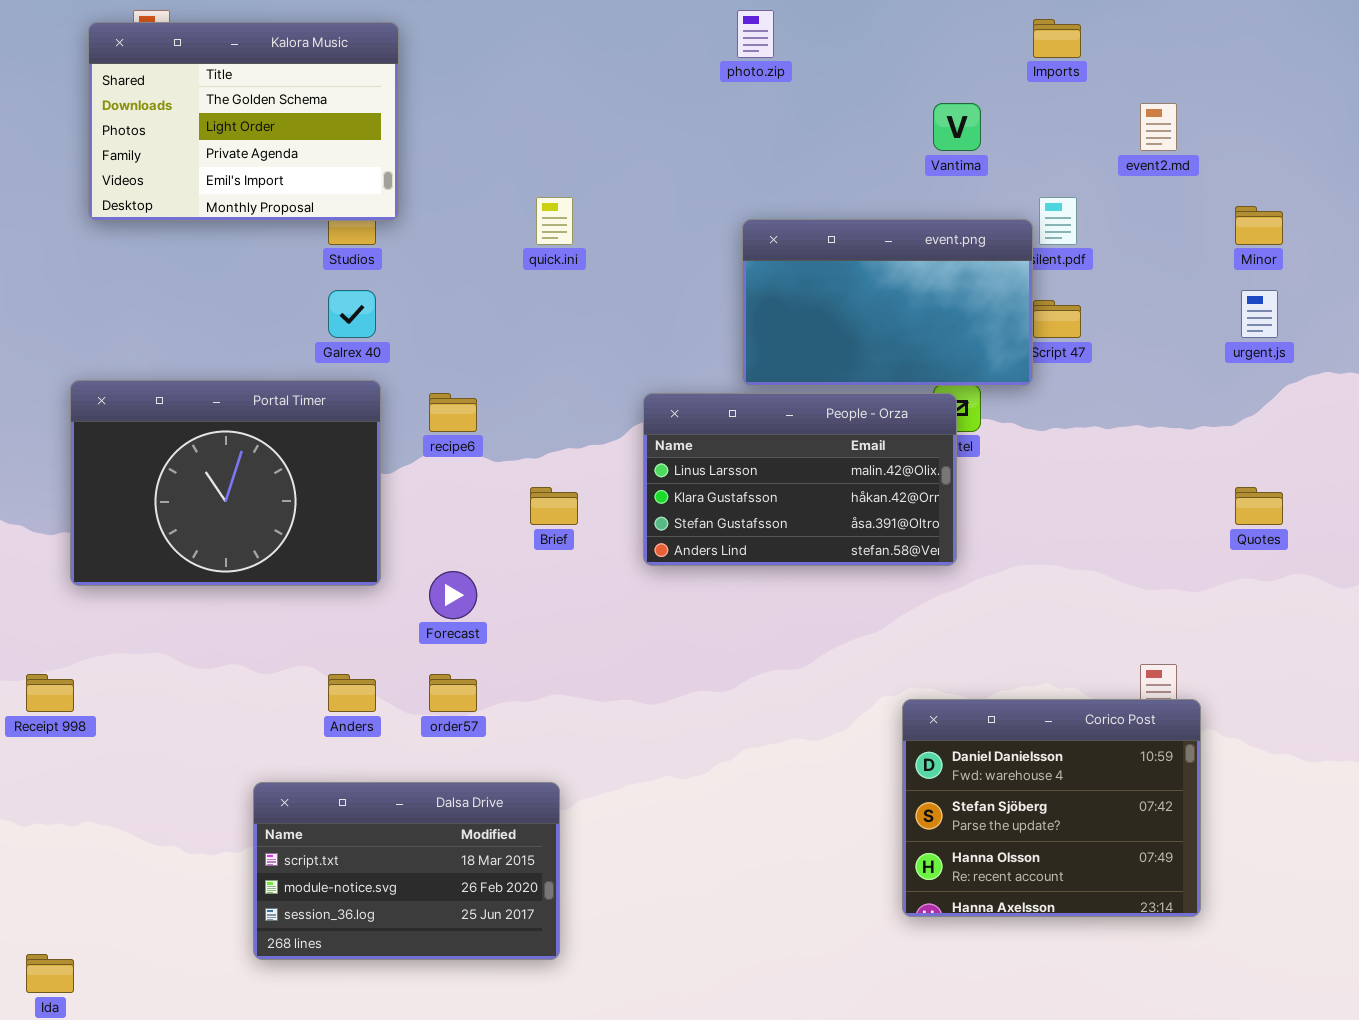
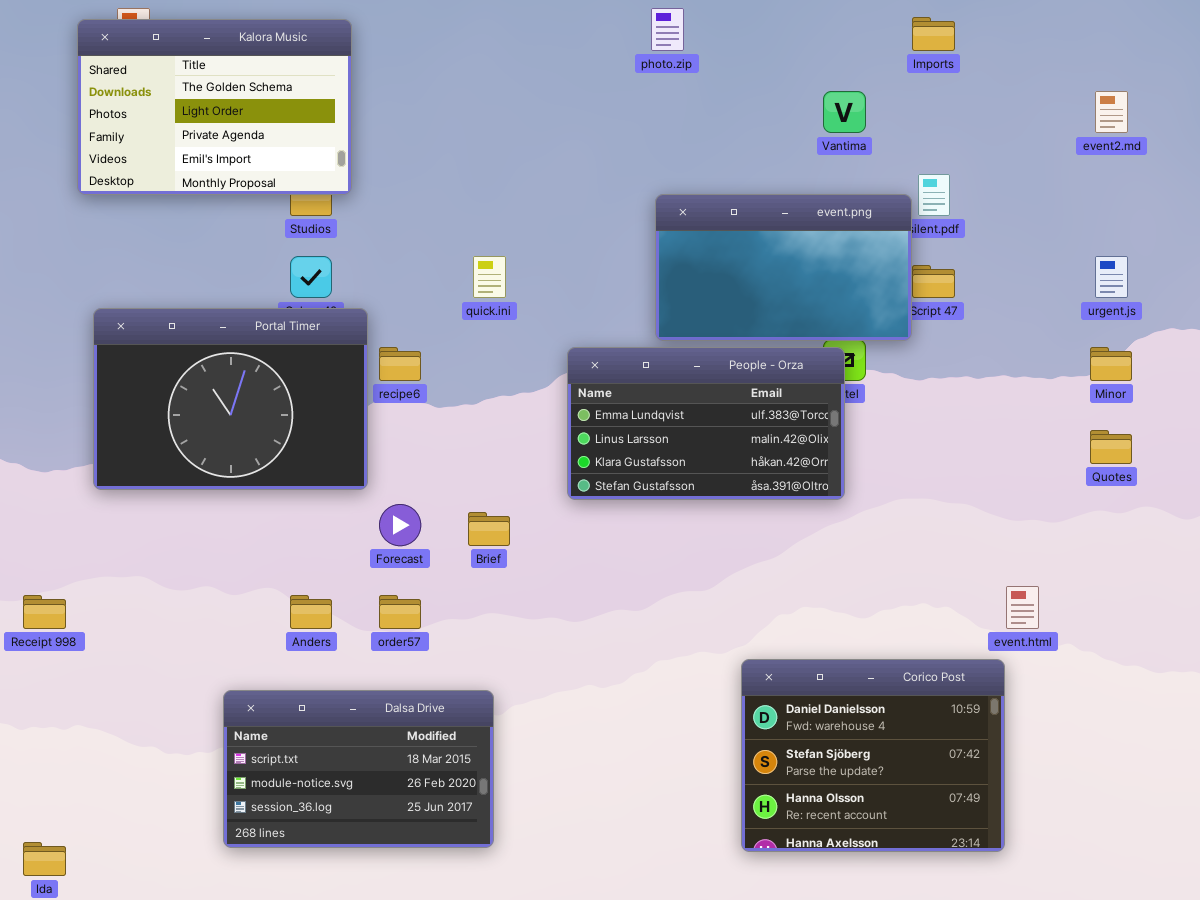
event2.md: [1140,103,1177,151] -> [1095,91,1128,133], moved
quick.ini: [536,197,573,245] -> [473,256,506,298], moved
Minor: [1235,206,1283,245] -> [1090,347,1132,381], moved
Portal Timer: [70,380,381,586] -> [93,308,368,490], moved
People - Orza: [643,393,957,566] -> [567,347,845,500], scrolled up 1 row
Brief: [530,487,578,525] -> [468,512,510,546], moved
Corico Post: [902,699,1201,917] -> [741,659,1005,852], moved

